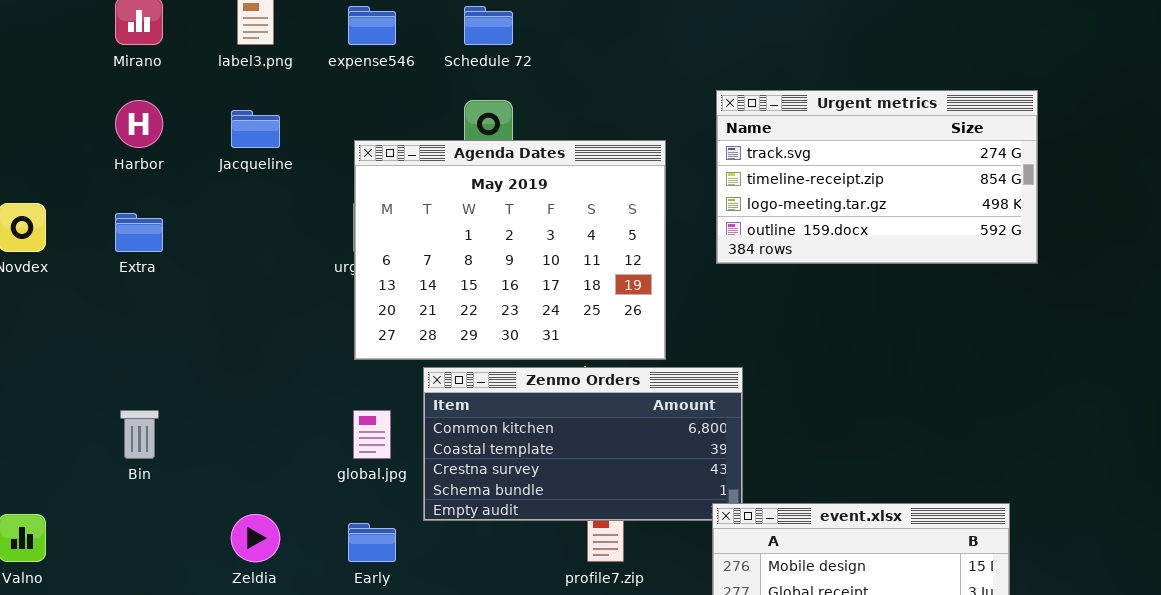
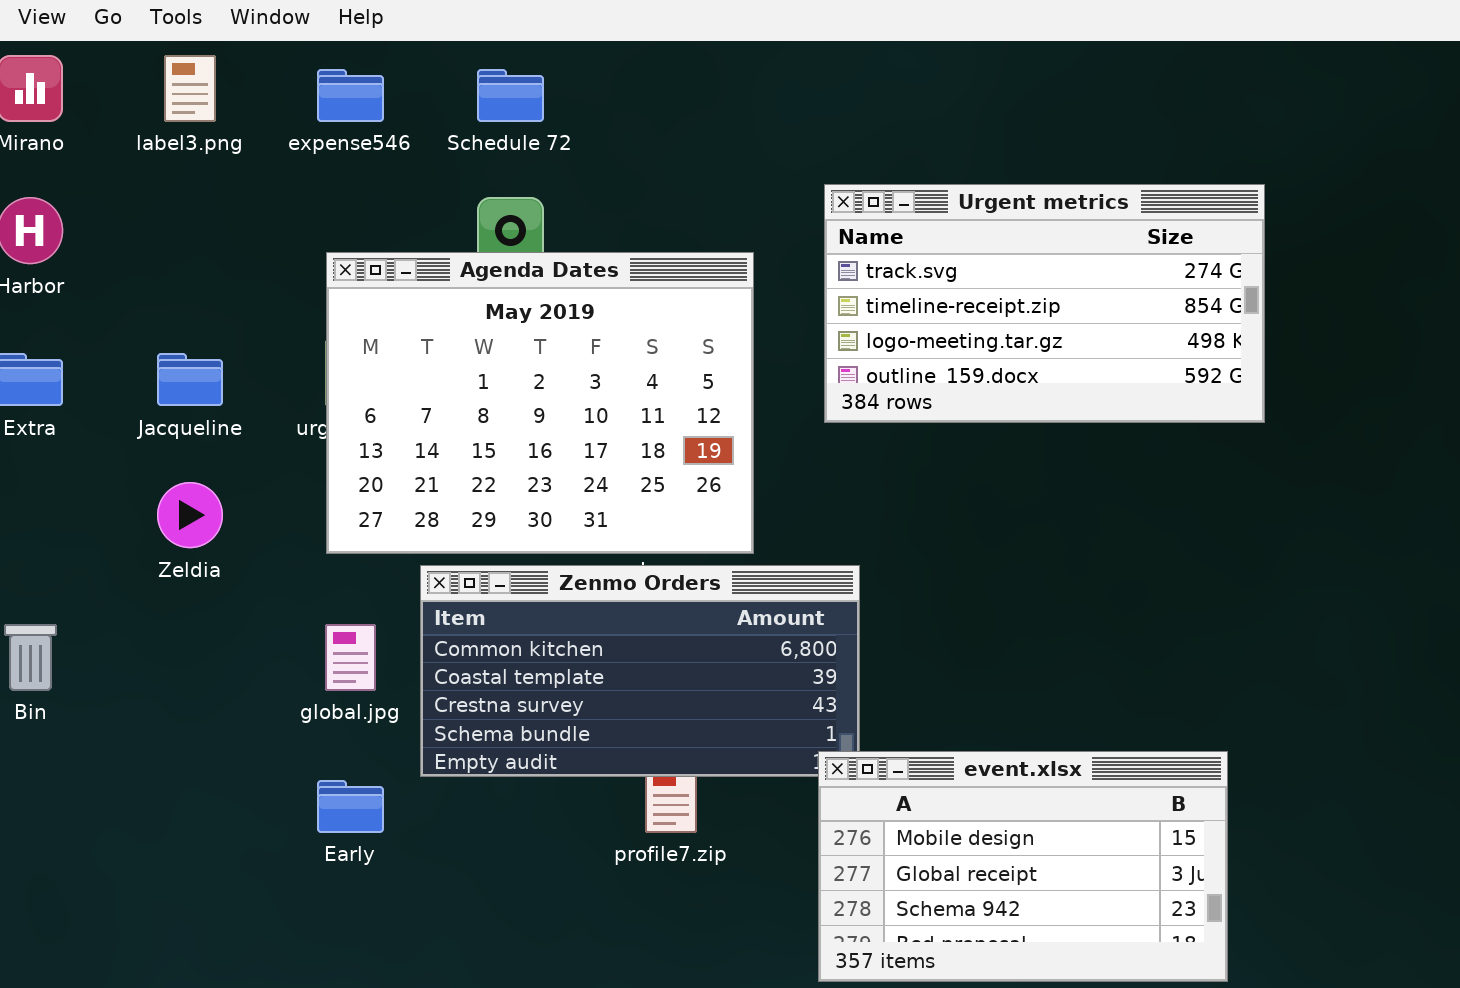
Jacqueline: [231,110,280,148] -> [157,353,223,406], moved
Zeldia: [231,514,280,562] -> [157,482,223,548], moved

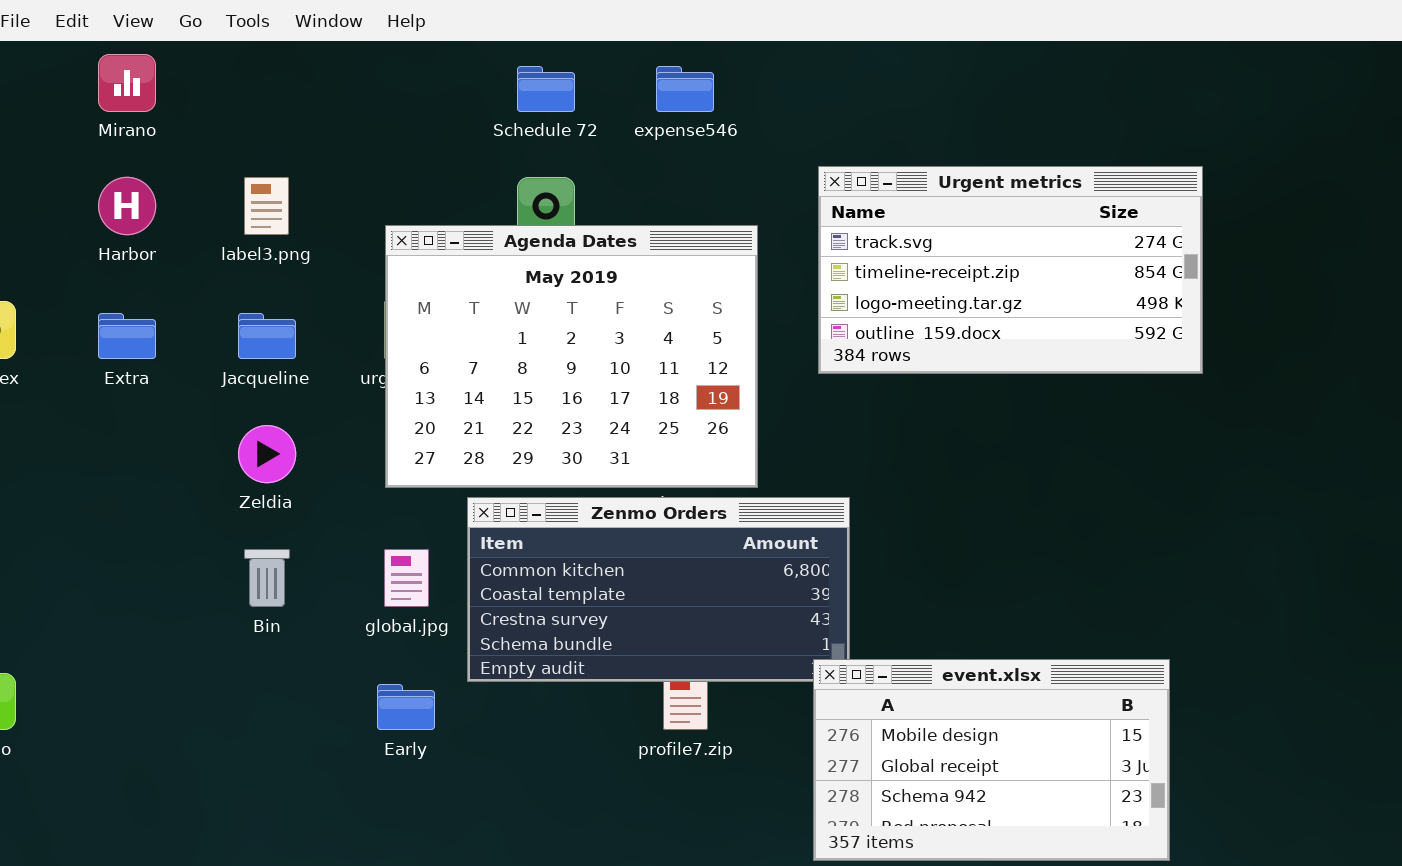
label3.png: [164,55,216,122] -> [244,177,289,235], moved
expense546: [317,69,384,122] -> [656,66,714,112], moved
Bin: [4,624,57,691] -> [244,549,290,607], moved

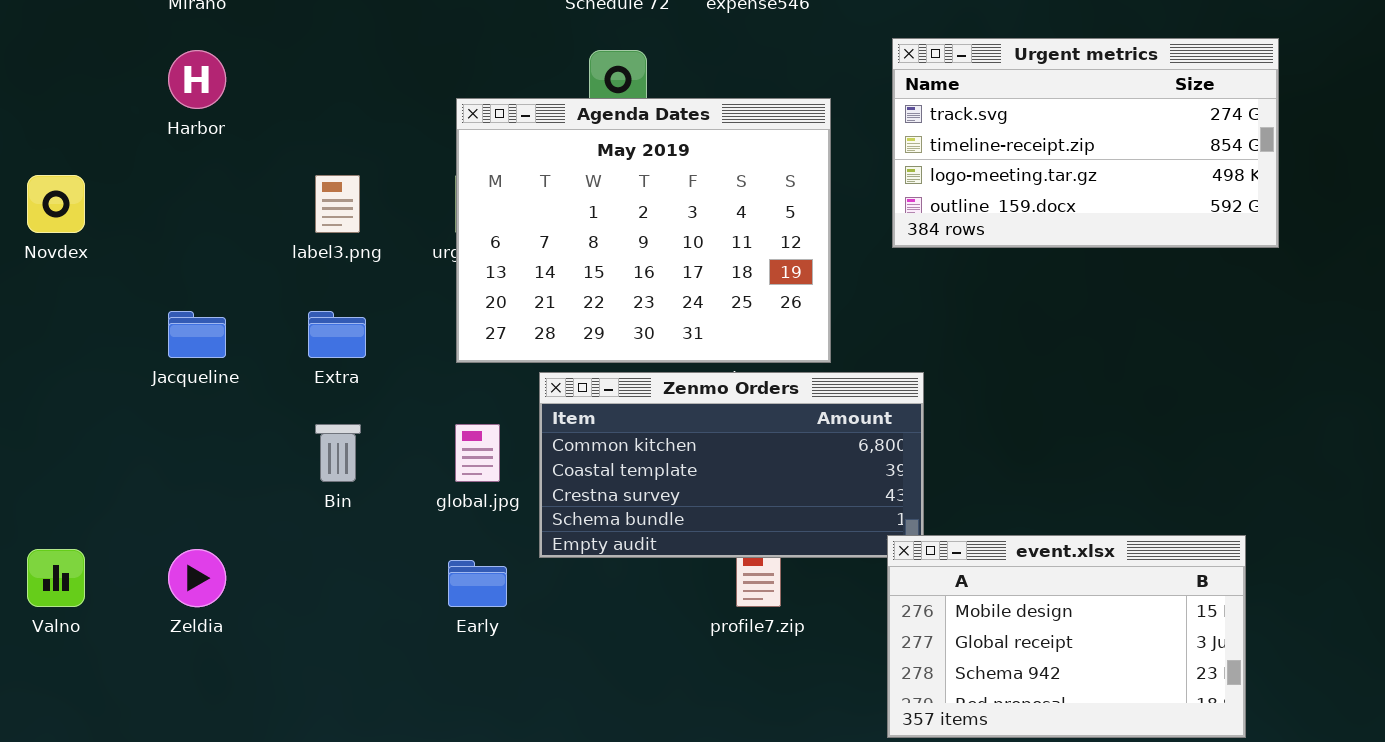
label3.png: [244,177,289,235] -> [315,175,360,233], moved
Extra: [98,313,156,359] -> [308,311,366,358], moved
Jacqueline: [238,313,296,359] -> [168,311,226,358], moved
Zeldia: [238,425,296,483] -> [168,549,226,607], moved

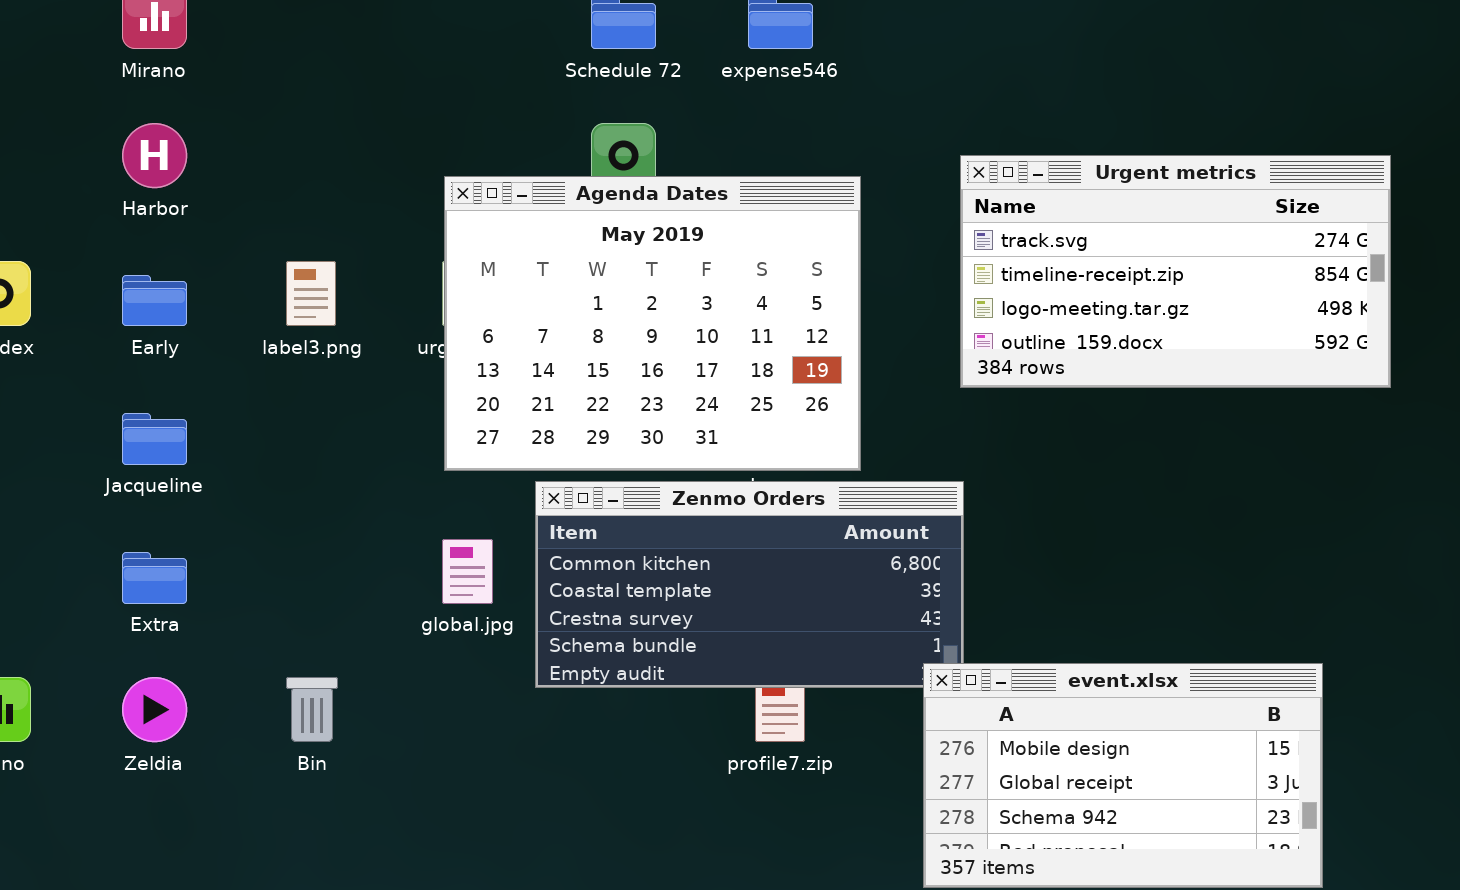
Urgent metrics: [892,38,1279,248] -> [960,155,1391,388], moved
Extra: [308,311,366,358] -> [122,552,187,604], moved
Bin: [315,424,361,482] -> [286,677,338,742], moved
Early: [448,560,507,607] -> [122,275,187,326], moved

